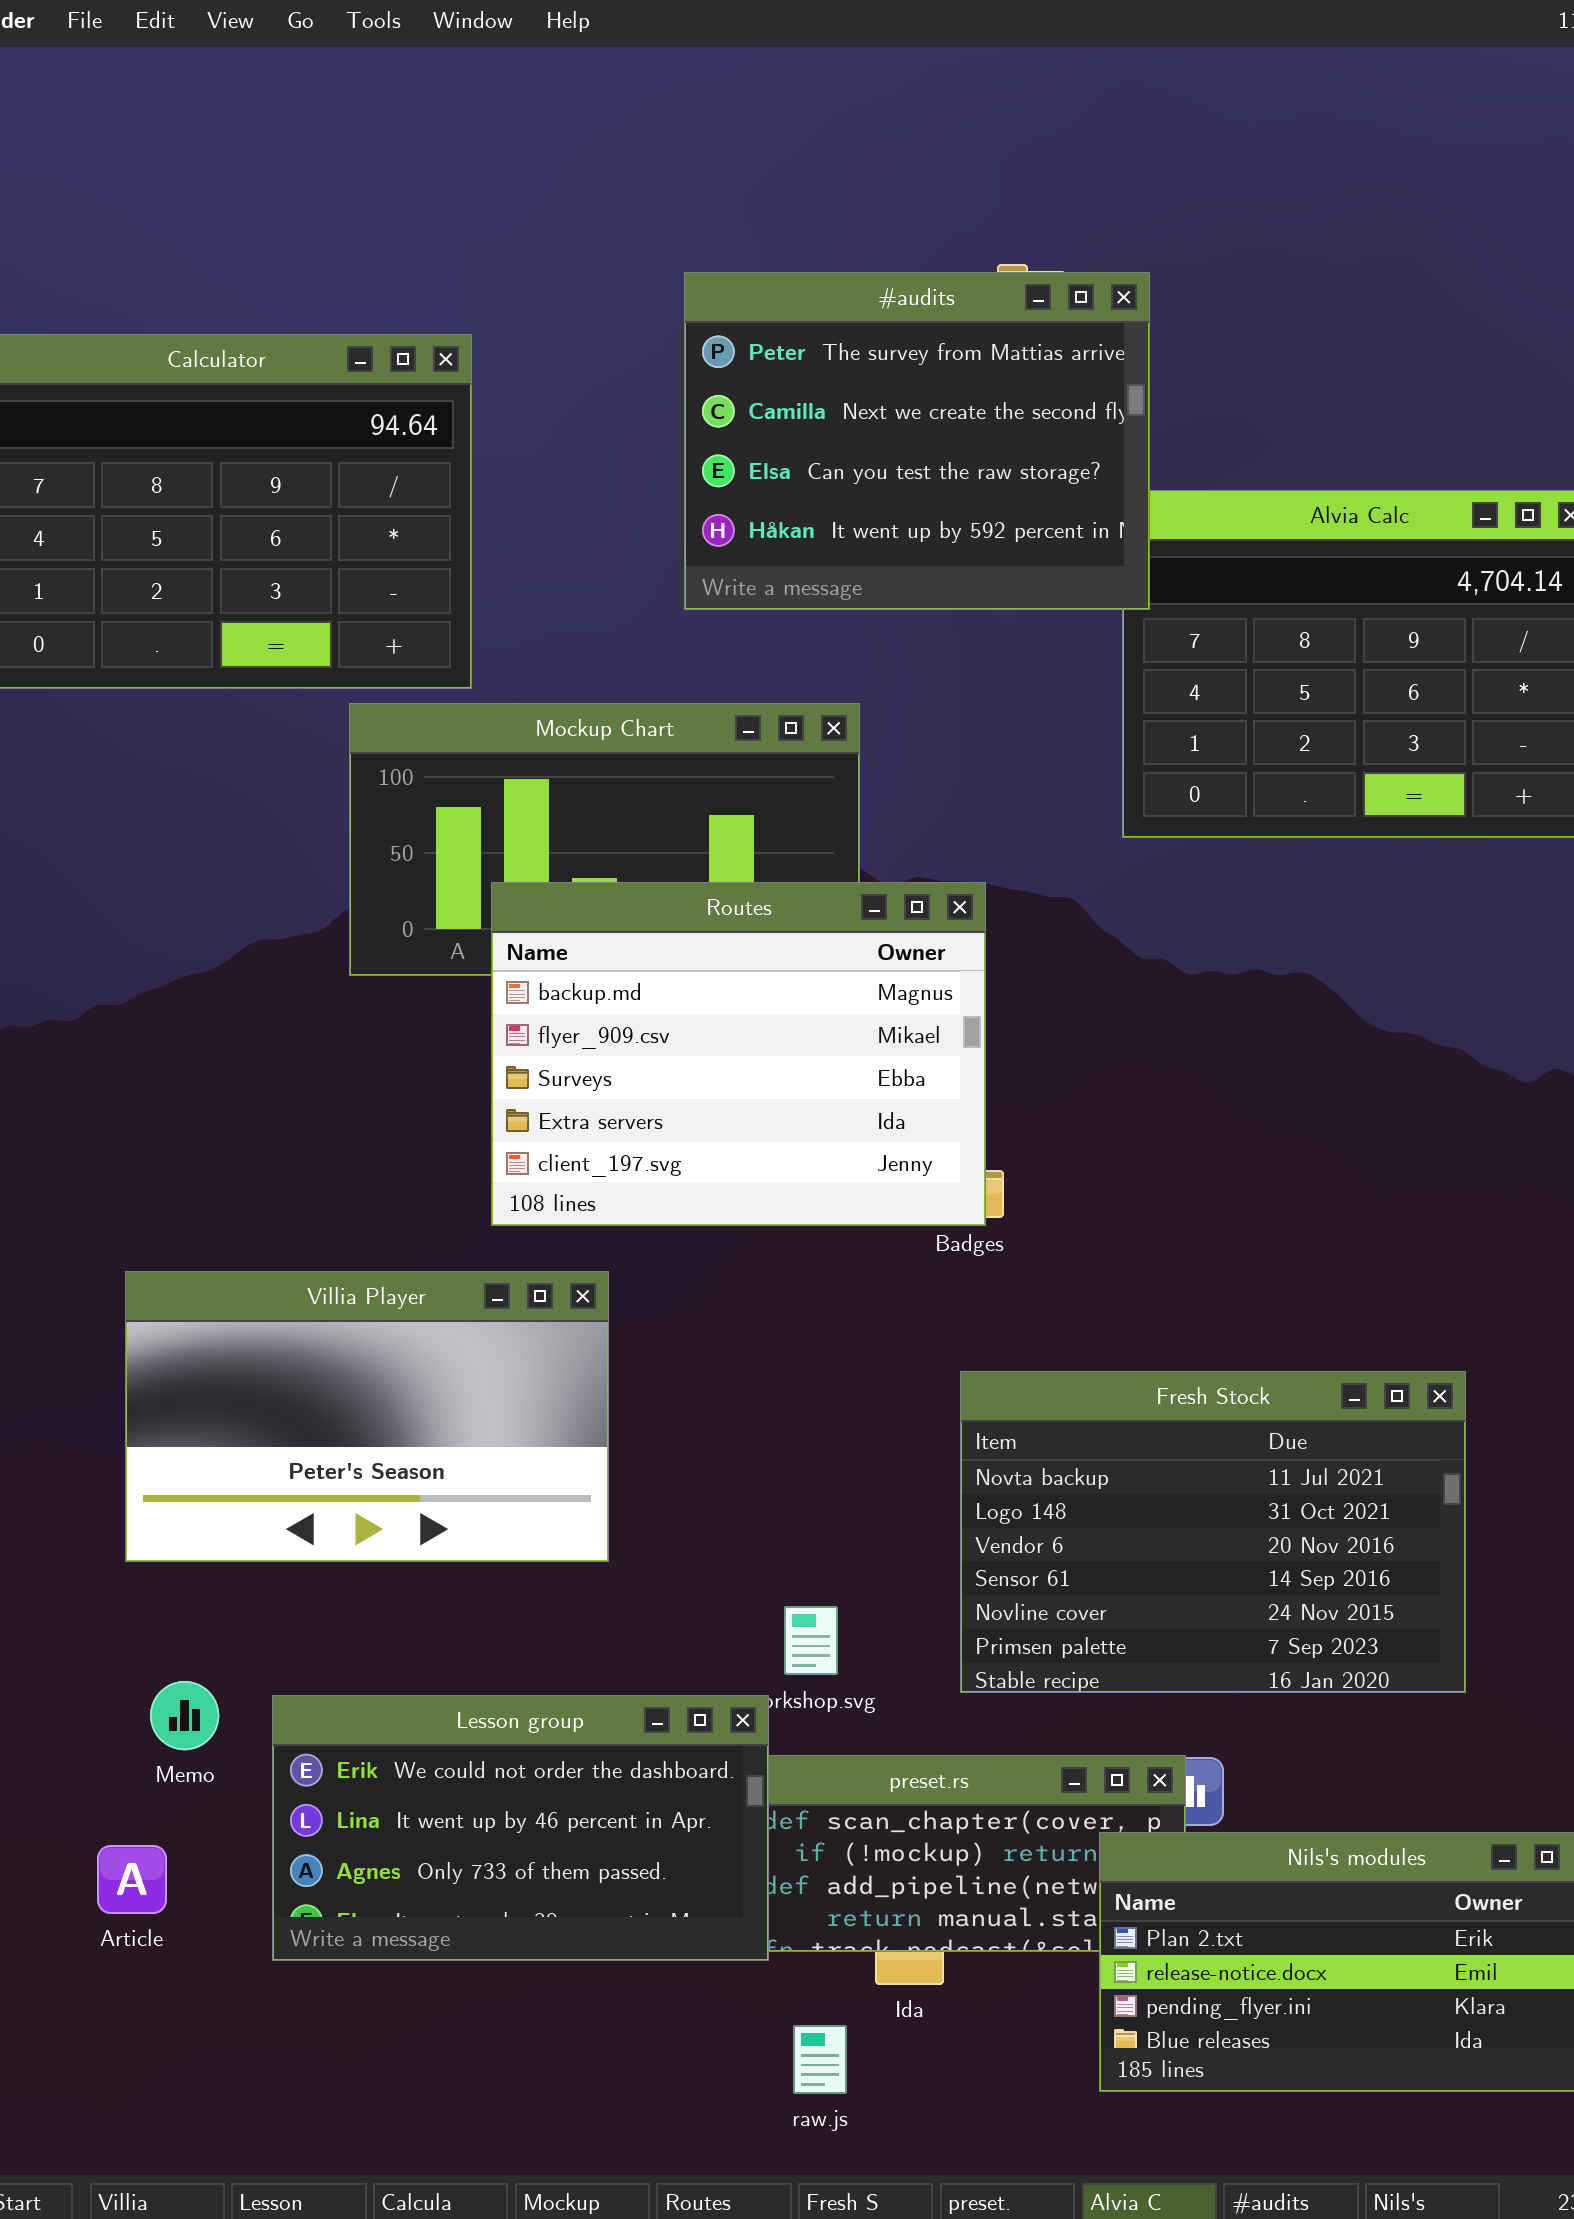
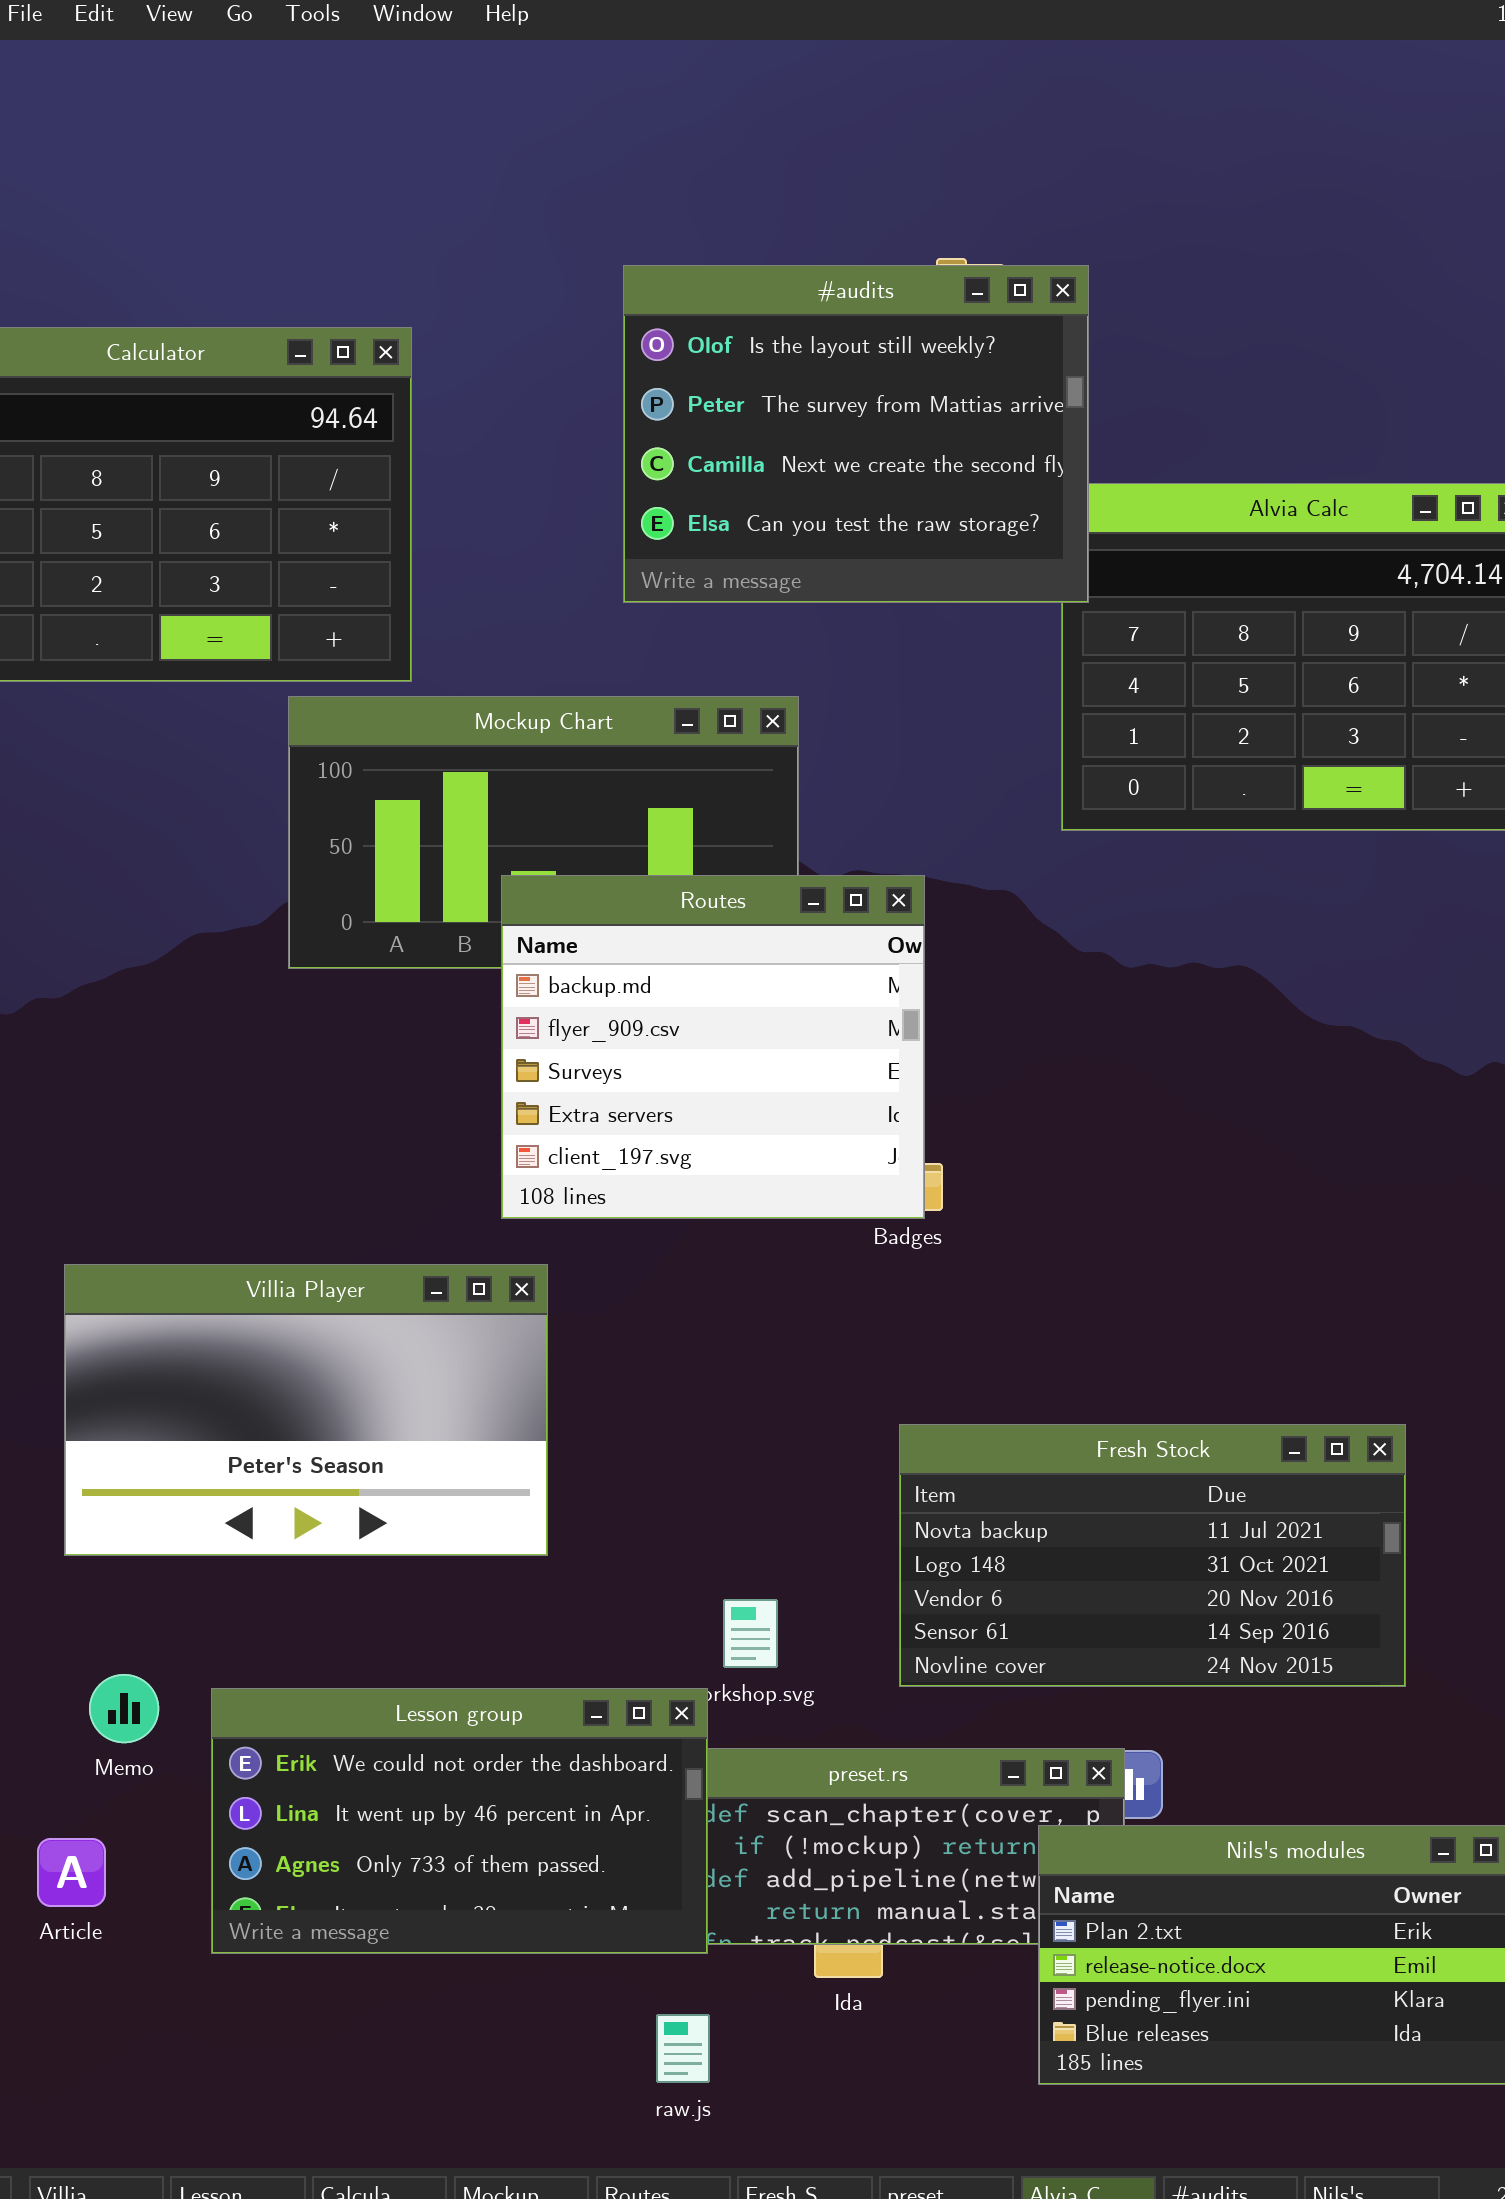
#audits: [684,272,1150,610] -> [623,265,1089,603], scrolled up 1 row
Routes: [491,882,986,1226] -> [501,875,925,1219], resized
Fresh Stock: [960,1371,1466,1693] -> [899,1424,1406,1687], resized
raw.js: [793,2025,847,2094] -> [656,2014,710,2083], moved

